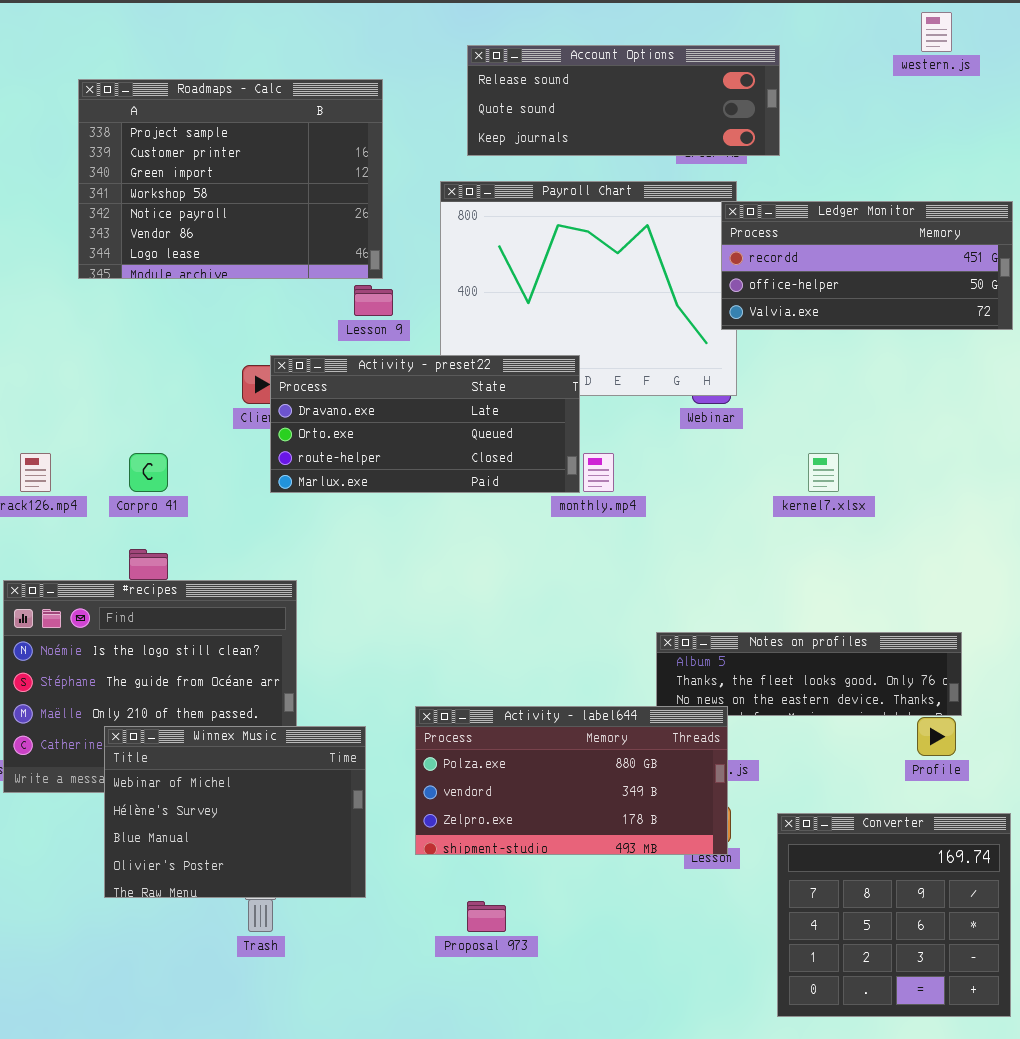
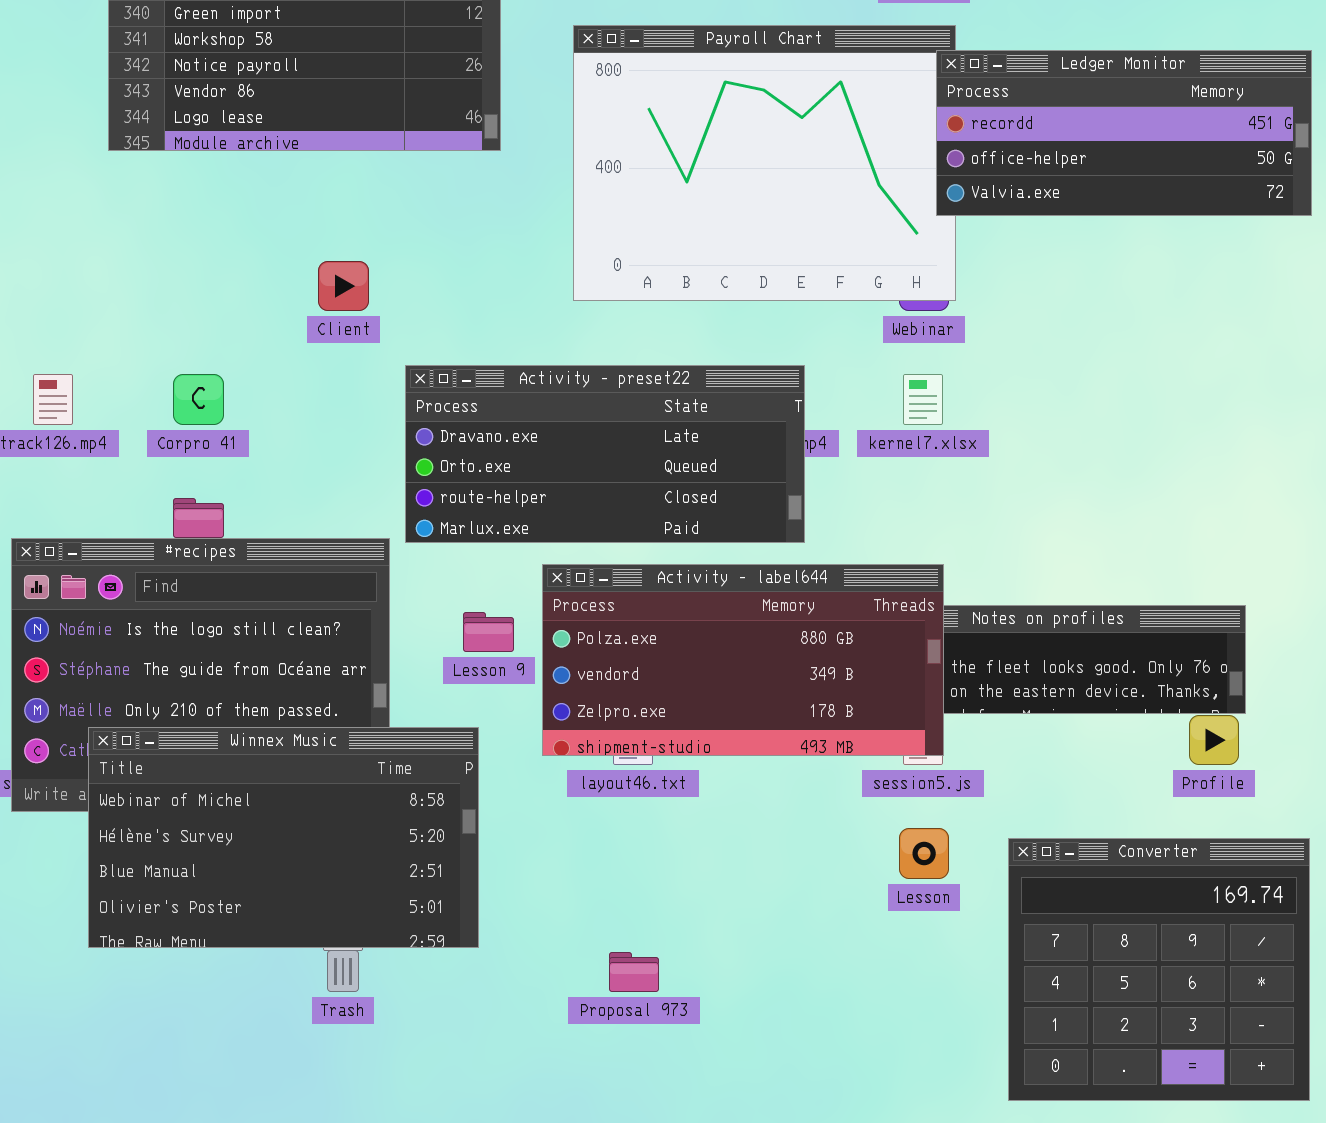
Lesson 9: [354,285,393,316] -> [463,612,514,652], moved
Activity - preset22: [270,355,580,493] -> [405,365,805,543], moved
kernel7.xlsx: [808,453,839,492] -> [903,374,943,425], moved
Activity - label644: [415,706,728,855] -> [542,564,944,756], moved
Winnex Music: [104,726,366,898] -> [88,727,479,948], resized

